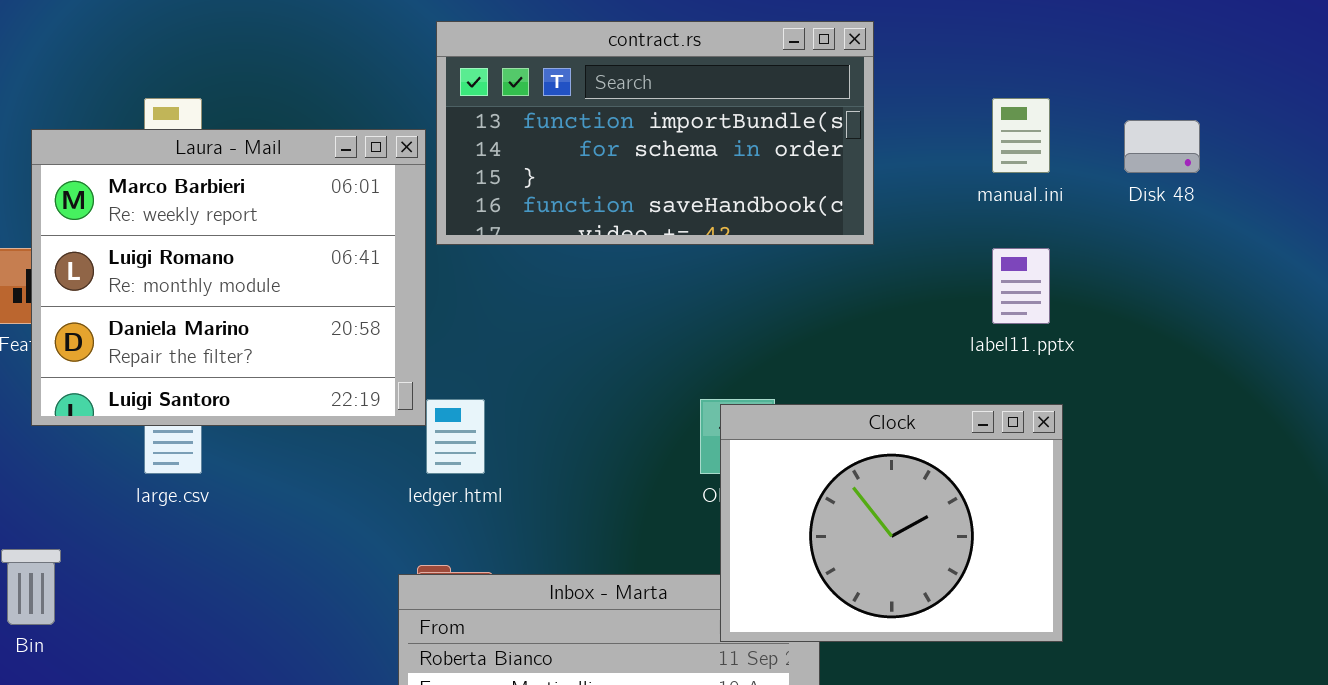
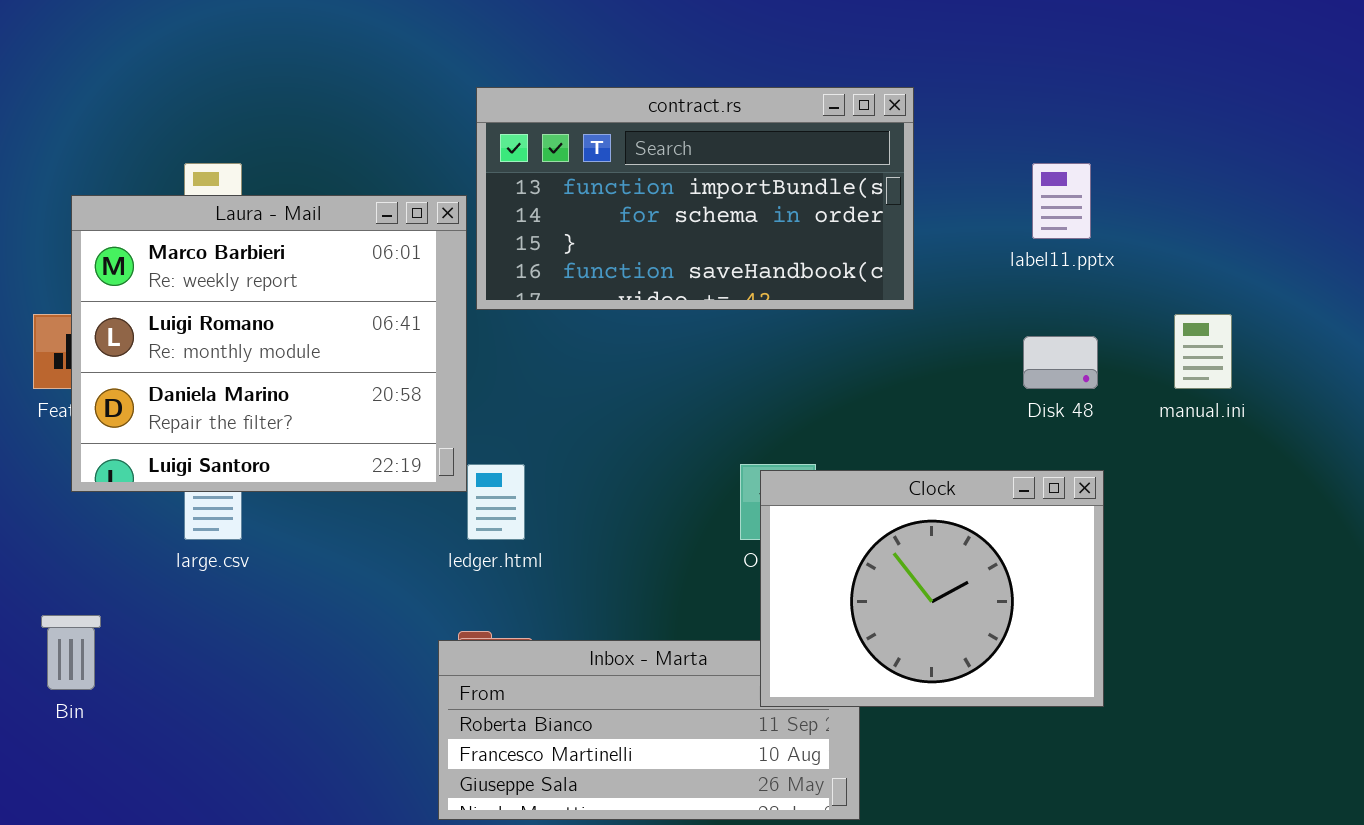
manual.ini: [992,98,1050,173] -> [1174,314,1232,389], moved
Disk 48: [1124,120,1200,173] -> [1023,336,1098,389], moved
label11.pptx: [992,248,1050,324] -> [1032,163,1091,239], moved

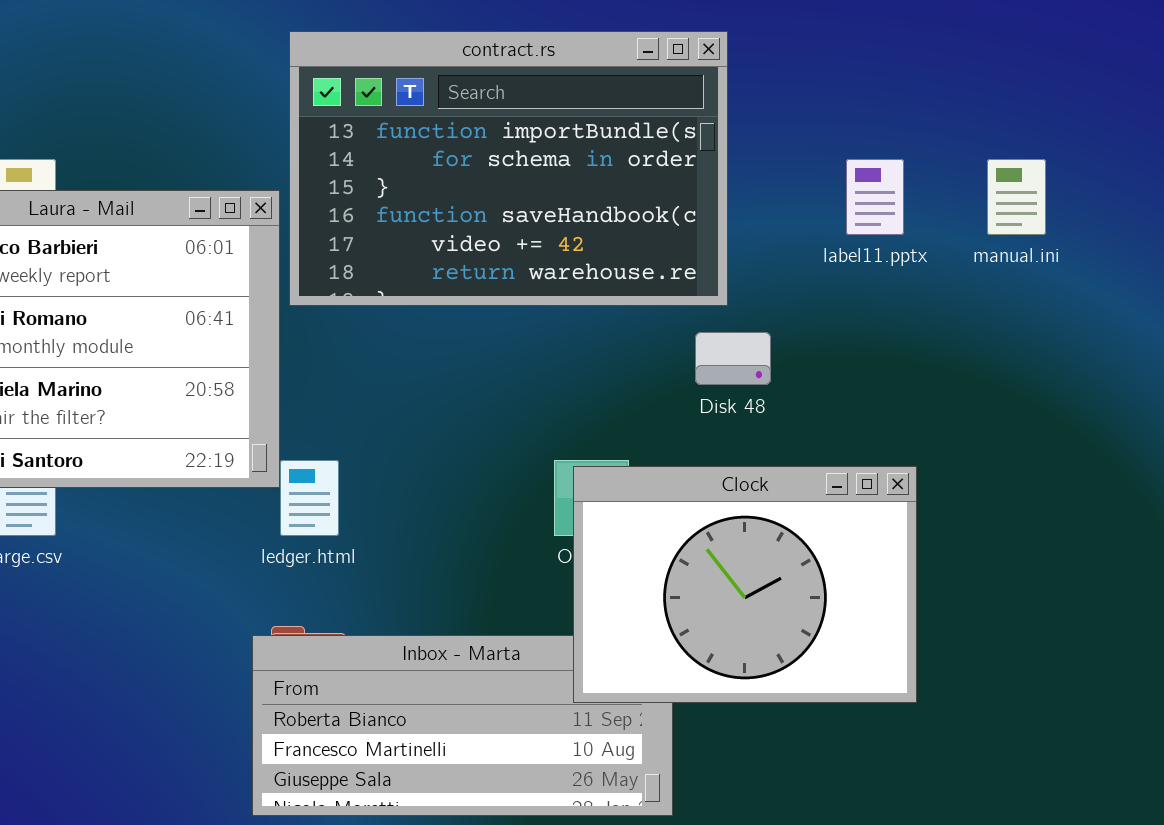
contract.rs: [476,87,914,310] -> [289,31,728,306], resized
manual.ini: [1174,314,1232,389] -> [987,159,1046,235], moved
Disk 48: [1023,336,1098,389] -> [695,332,771,385], moved

